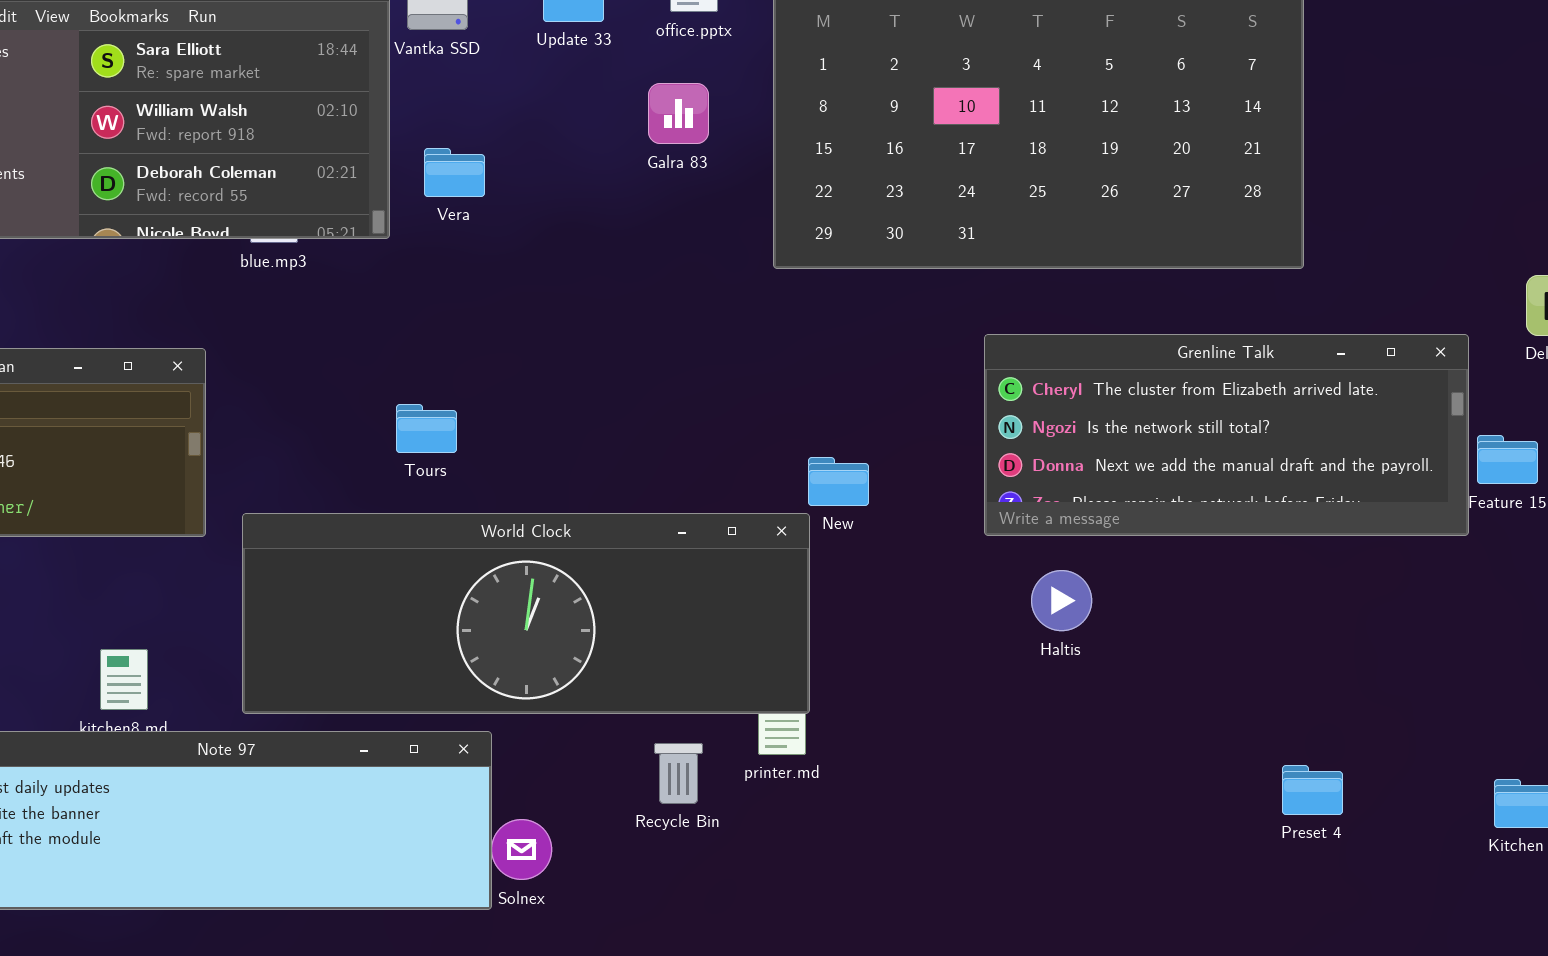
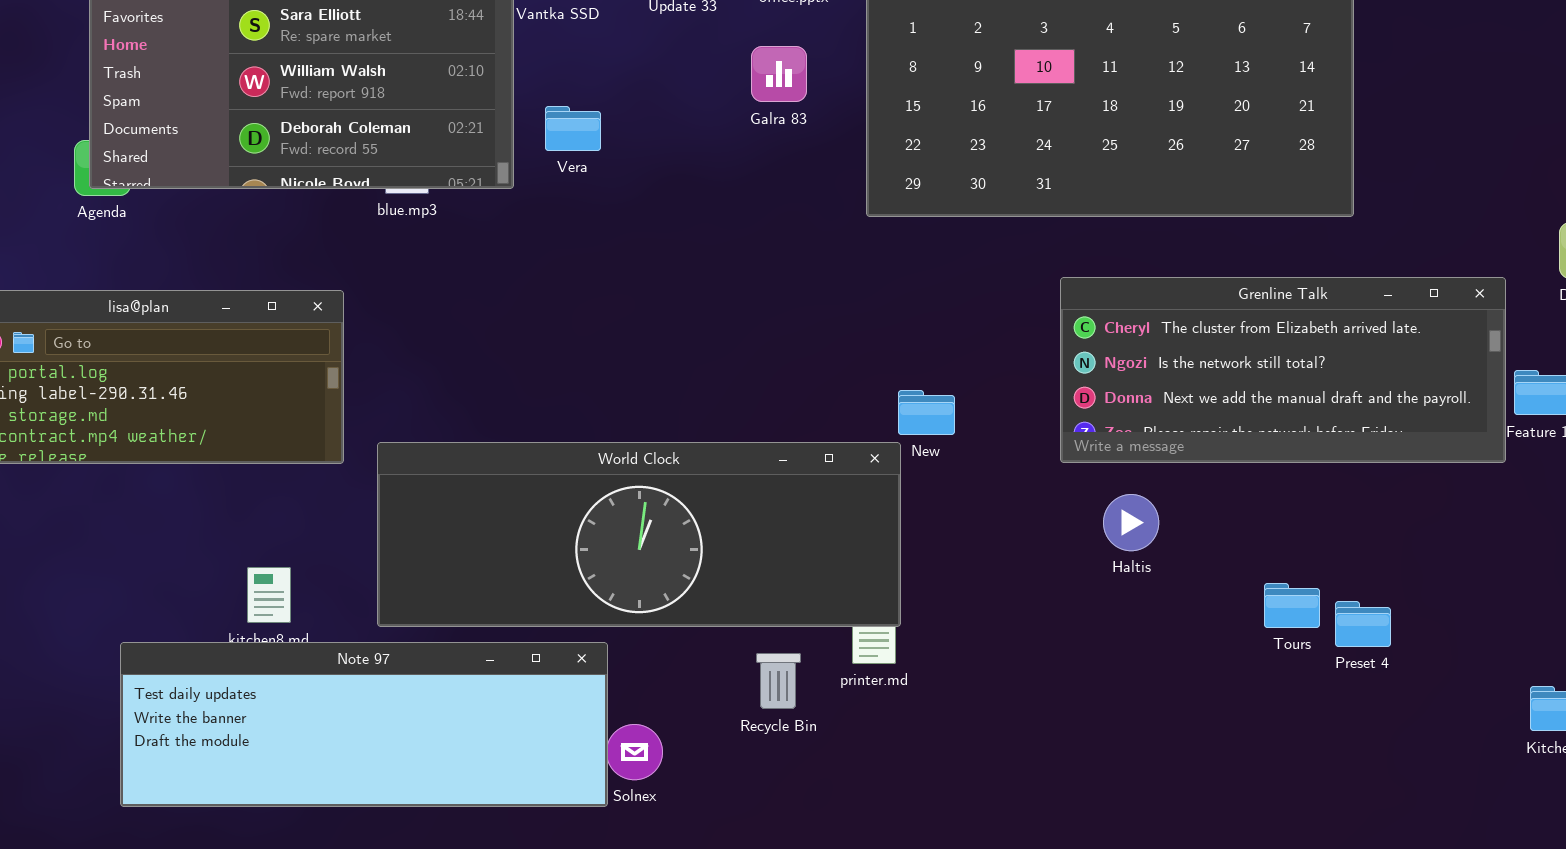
Tours: [396,404,457,453] -> [1264,583,1320,628], moved
Preset 4: [1282,765,1343,815] -> [1335,601,1391,647], moved

